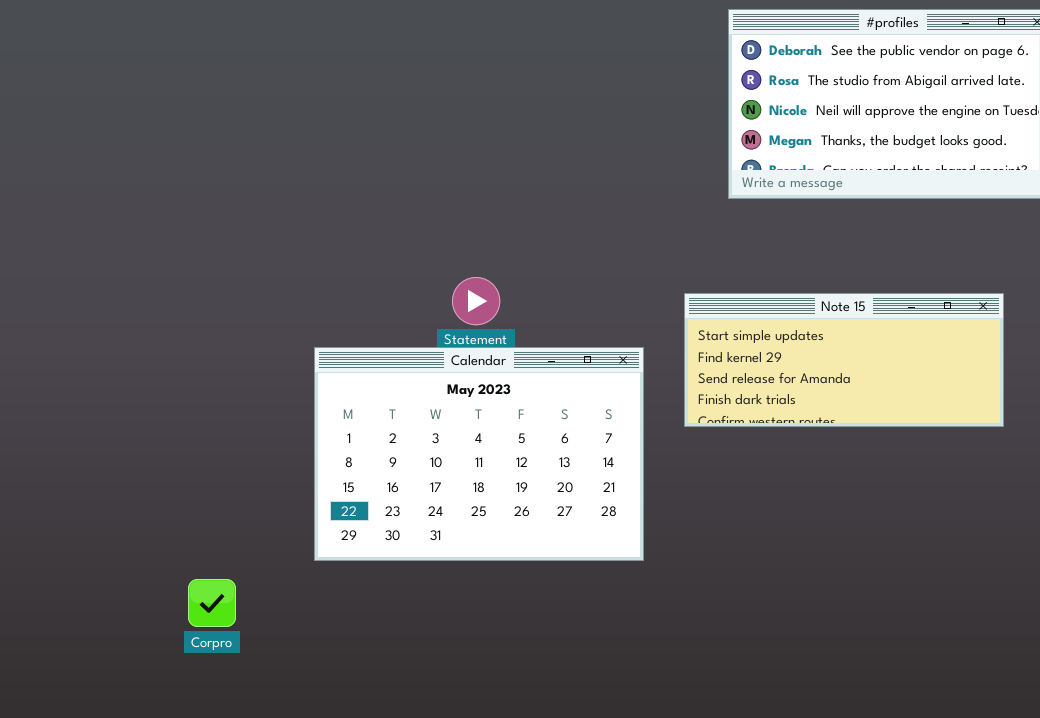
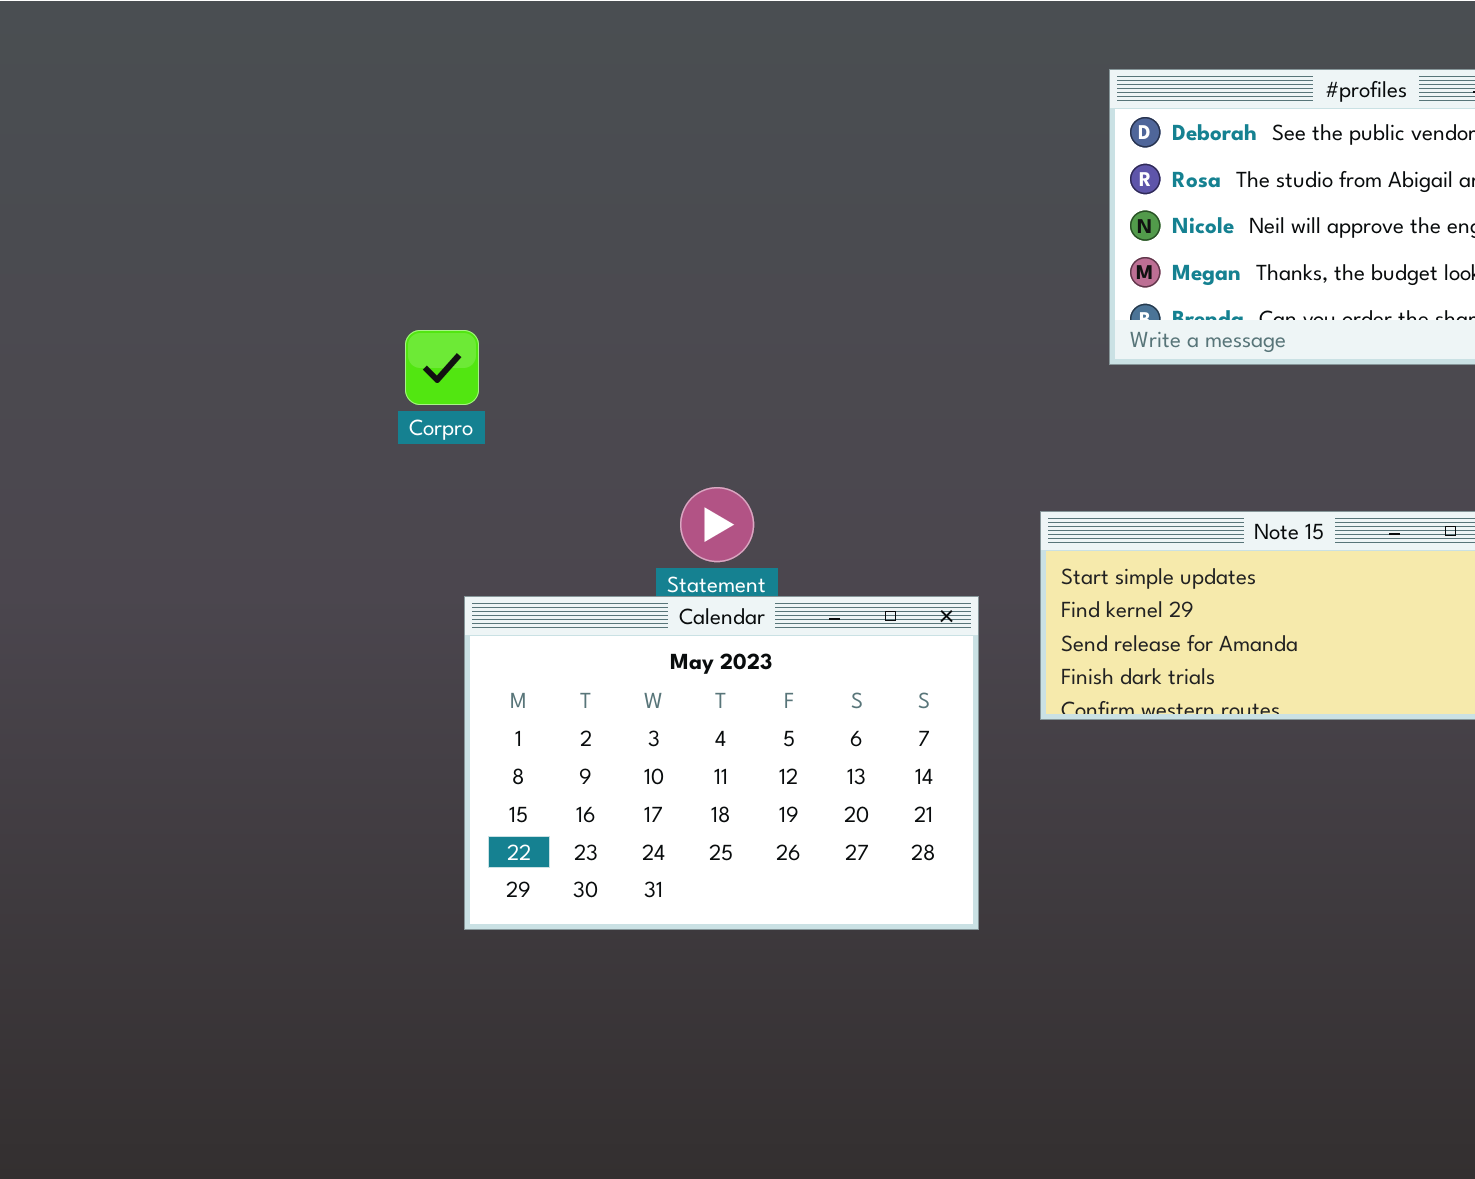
Corpro: [188,579,236,627] -> [405,330,479,405], moved

